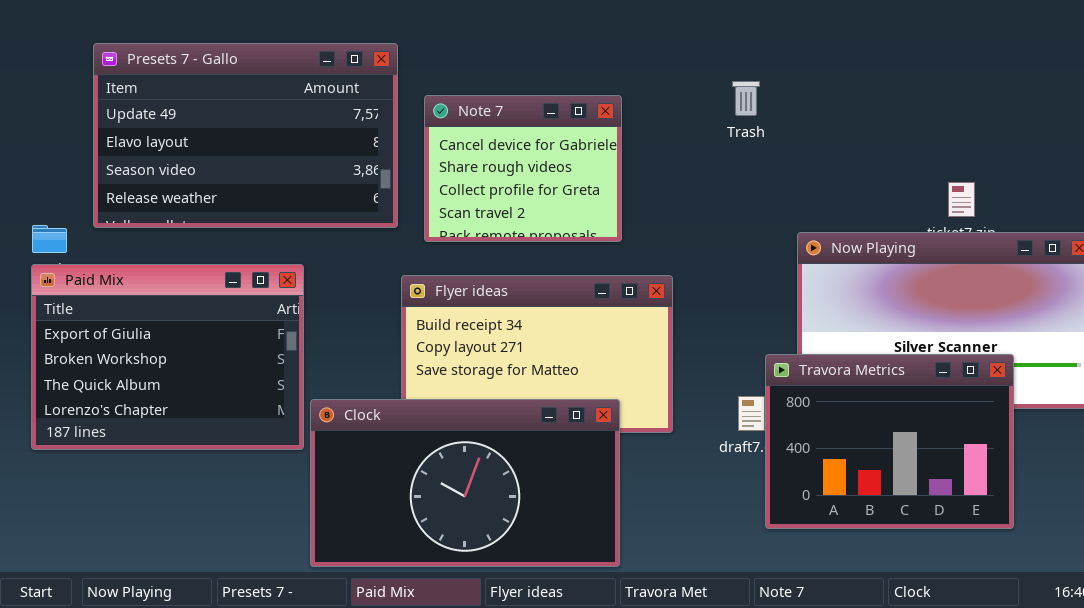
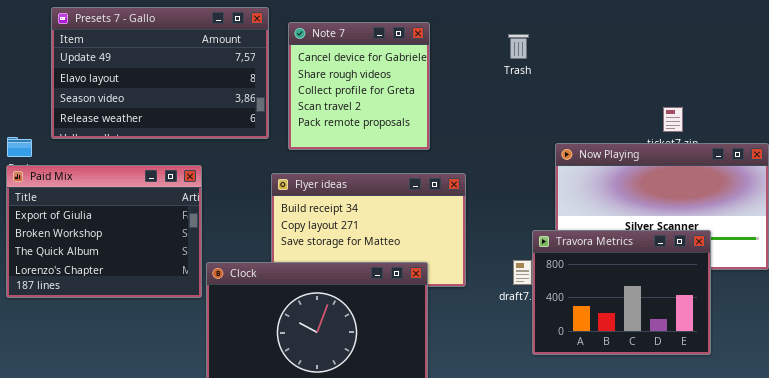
Note 7: [424,95,622,242] -> [288,22,430,150], resized

